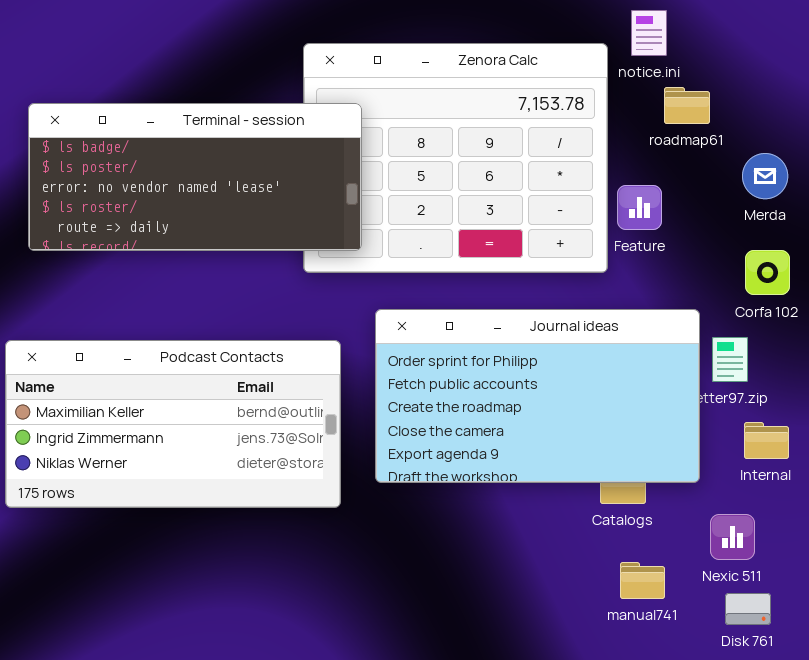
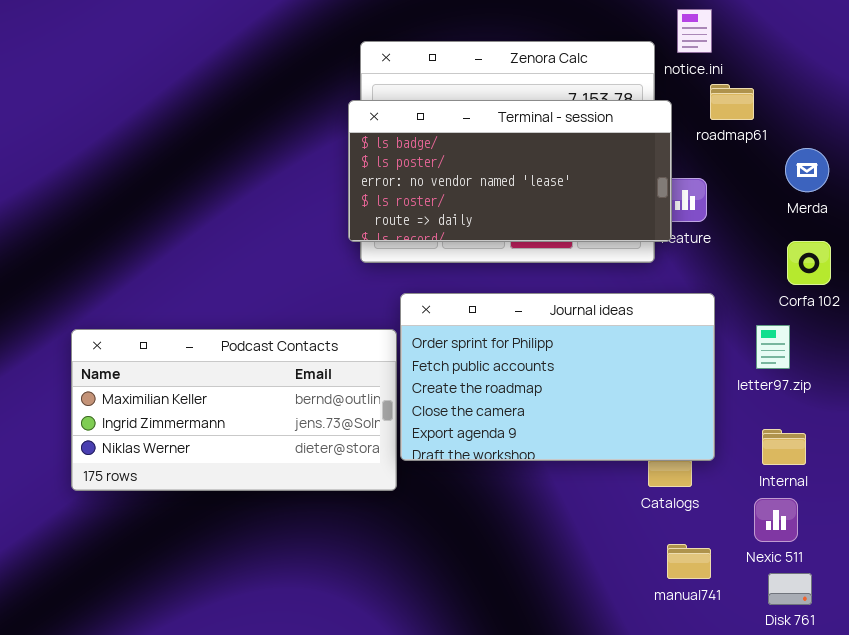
Terminal - session: [28,103,362,251] -> [348,100,672,242], moved
Journal ideas: [375,309,700,483] -> [400,293,715,461], moved
Internal: [744,422,789,459] -> [762,429,806,465], moved

